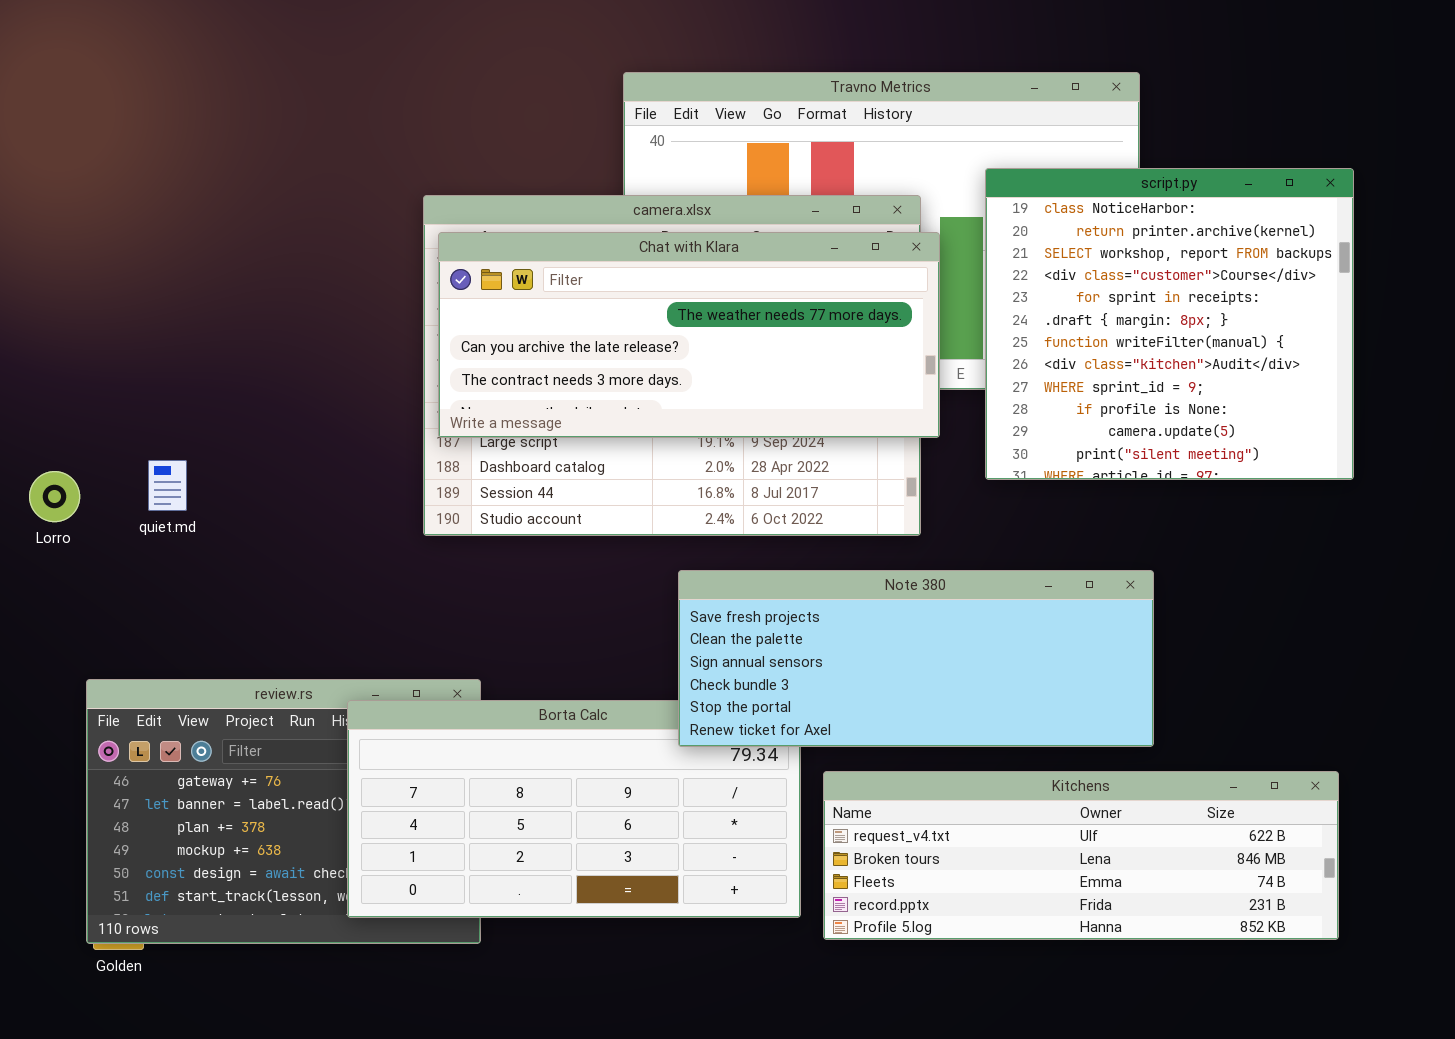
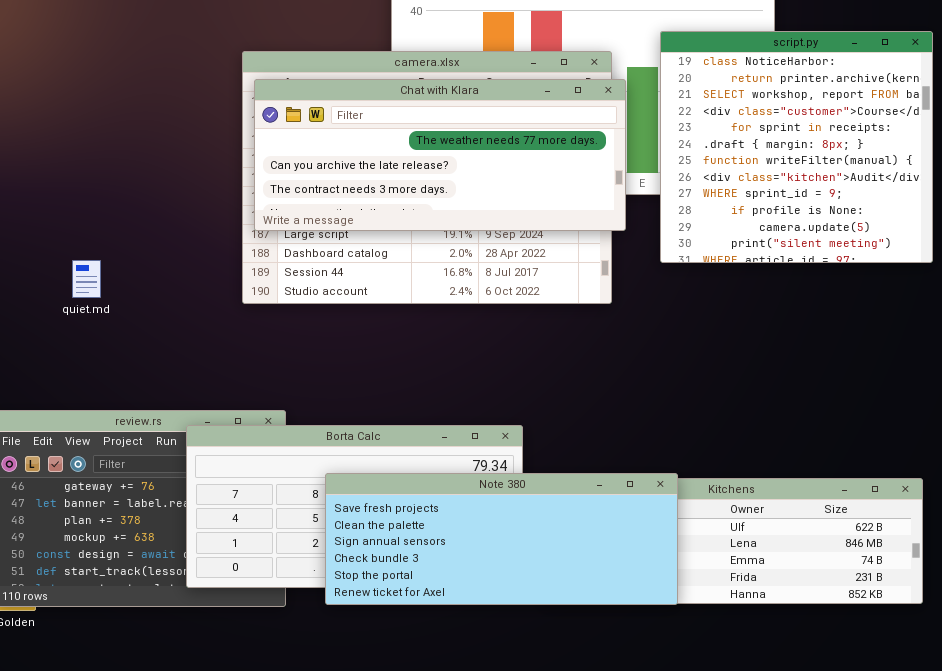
quiet.md: [148,460,187,511] -> [72,260,101,298], moved
Note 380: [678,570,1154,747] -> [325,473,678,605], moved

